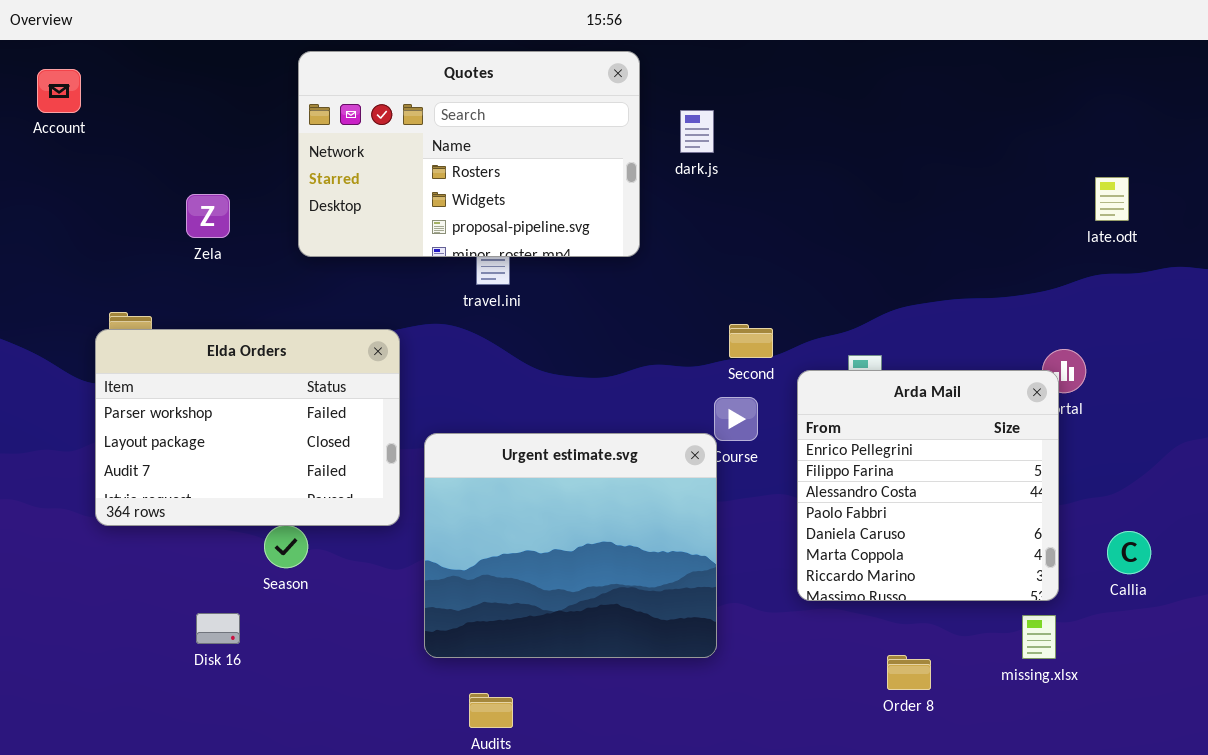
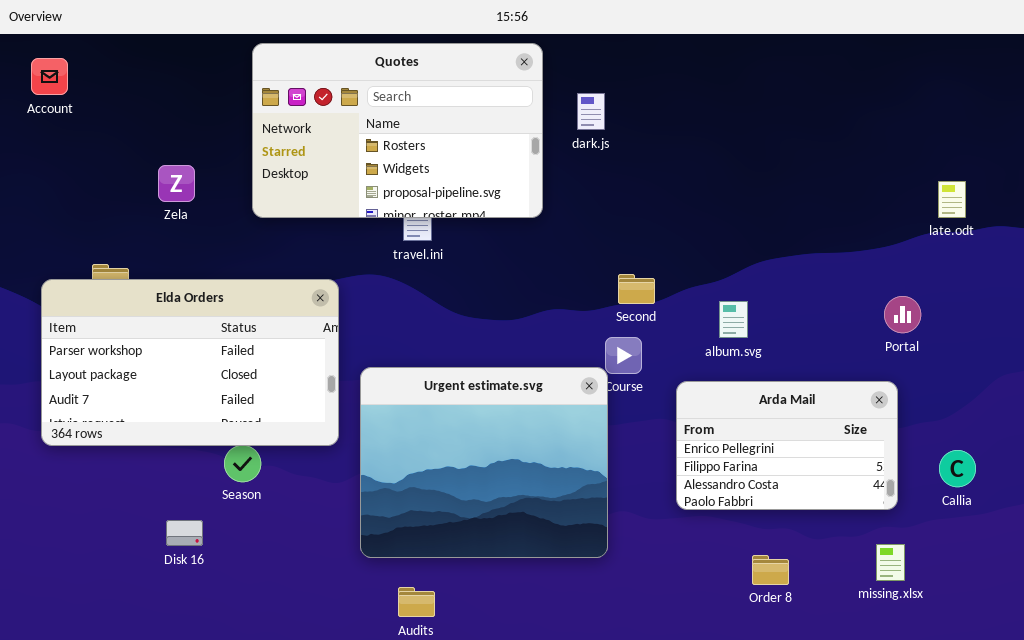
late.odt: [1095,177,1129,221] -> [938,181,966,218], moved
Elda Orders: [95,329,400,526] -> [41,279,339,446], resized
Arda Mail: [797,370,1059,601] -> [676,381,898,510], resized
missing.xlsx: [1022,615,1056,659] -> [876,544,905,581], moved

